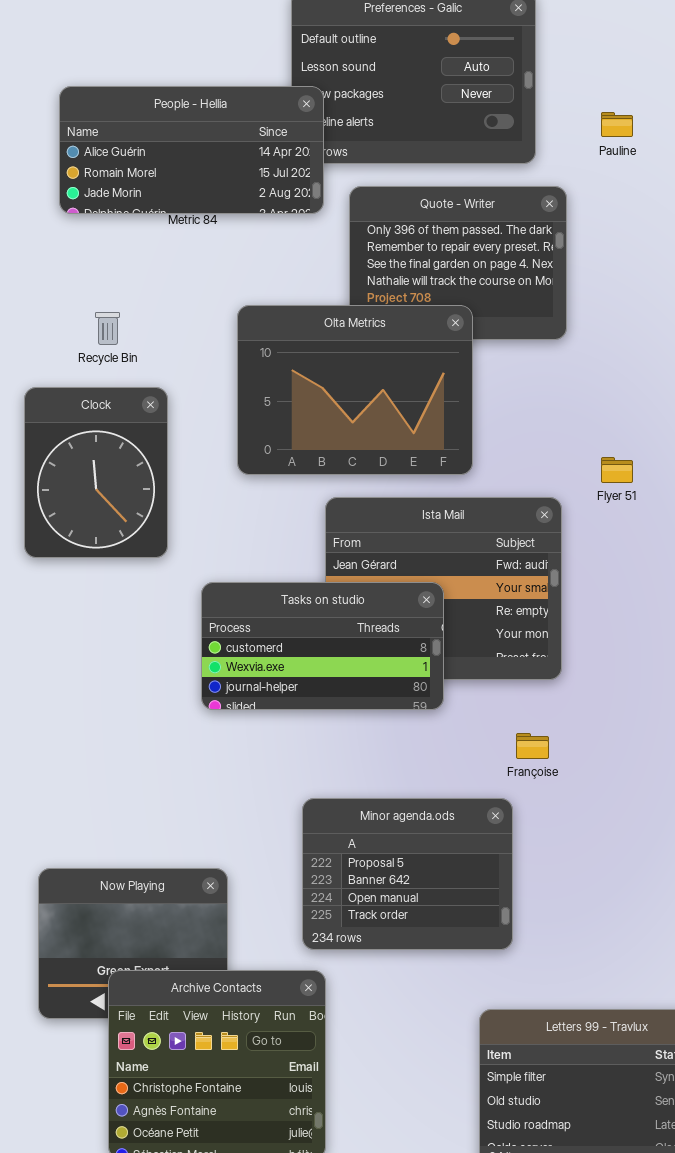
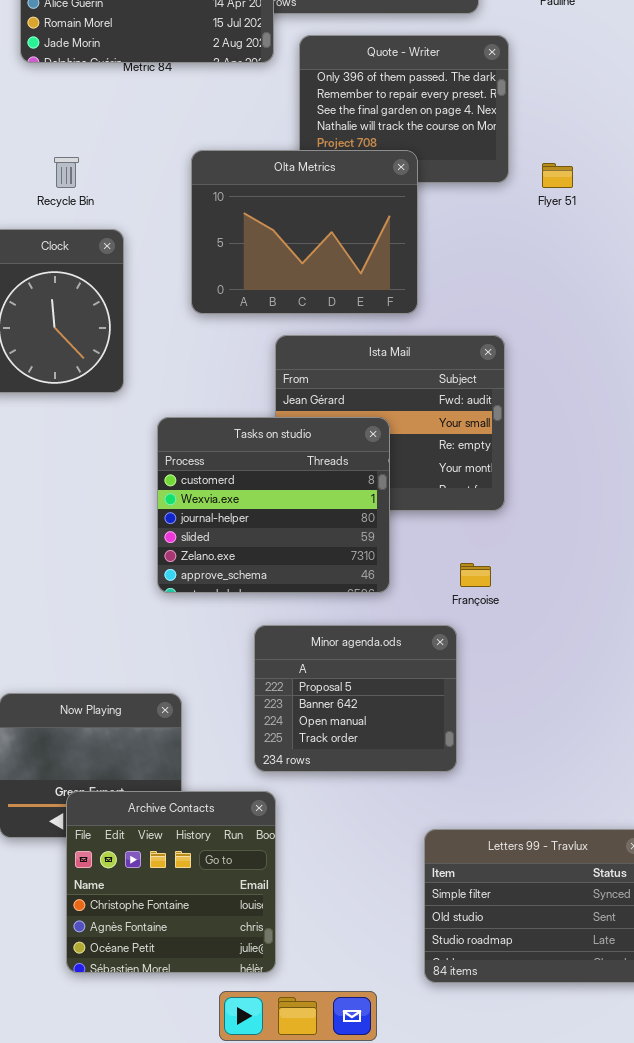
Flyer 51: [601,457,633,483] -> [542,163,573,188], moved
Tasks on studio: [201,582,444,710] -> [157,417,390,593], resized

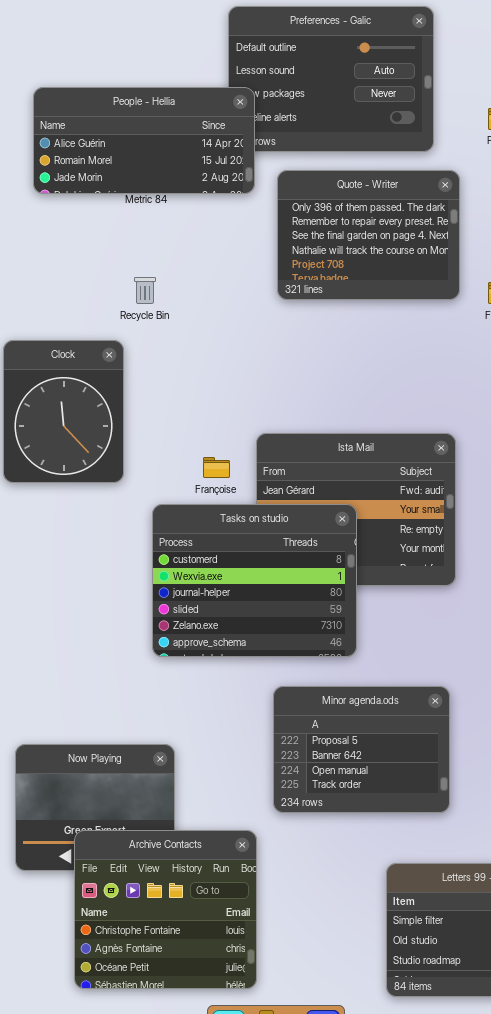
Olta Metrics: [191,150,418,314] -> none, closed
Recycle Bin: [54,157,79,188] -> [134,277,156,304], moved
Françoise: [460,563,491,587] -> [203,457,230,478], moved
Minor agenda.ods: [254,625,457,772] -> [273,686,450,813], moved

